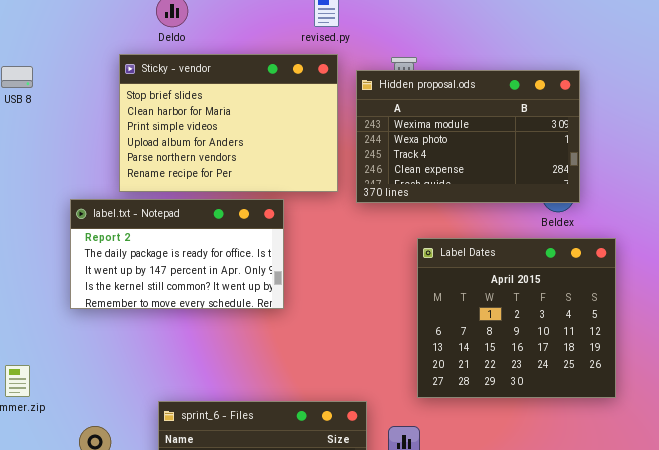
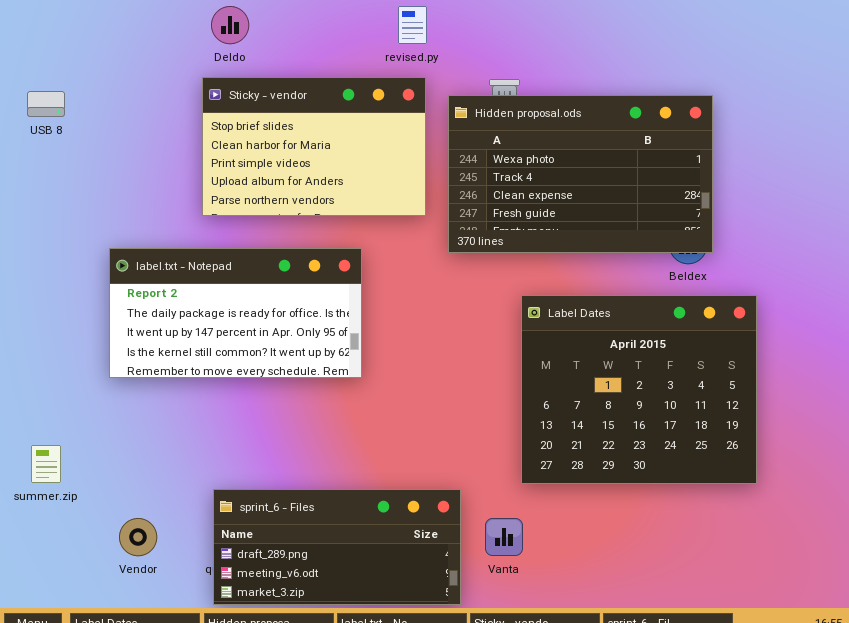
Sticky - vendor: [119,54,338,192] -> [202,77,426,216], resized
Hidden proposal.ods: [356,70,580,203] -> [448,95,713,253], scrolled down 1 row

